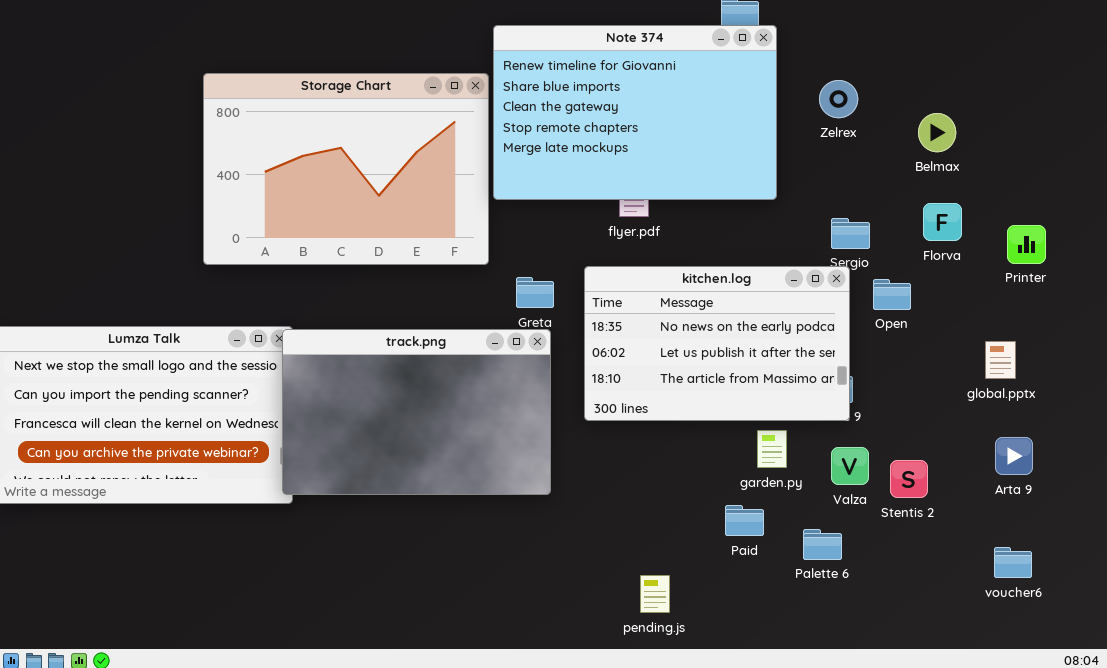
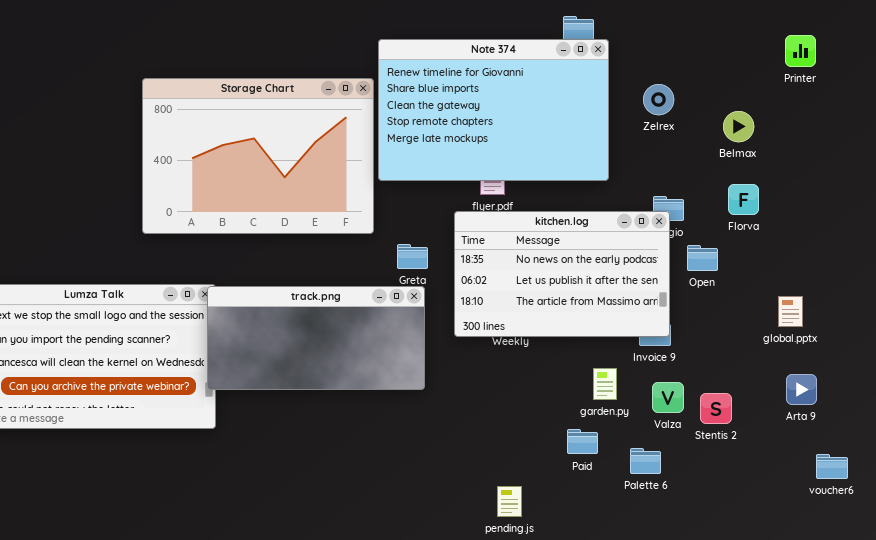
Printer: [1007,225,1046,264] -> [785,35,816,67], moved
kitchen.log: [584,266,850,421] -> [454,211,670,337], moved
track.png: [282,329,551,495] -> [207,286,425,390], resized
voucher6: [994,547,1032,578] -> [816,454,848,479], moved

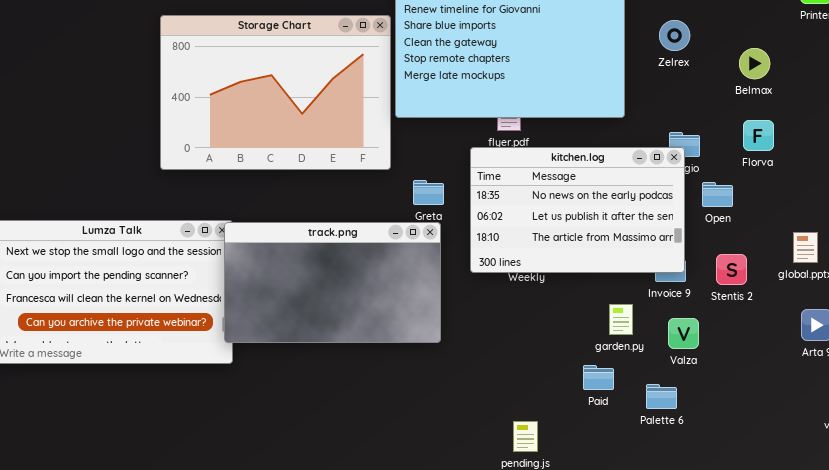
track.png: [207,286,425,390] -> [224,222,441,343], resized
Stentis 2: [700,393,732,424] -> [716,254,747,285], moved

